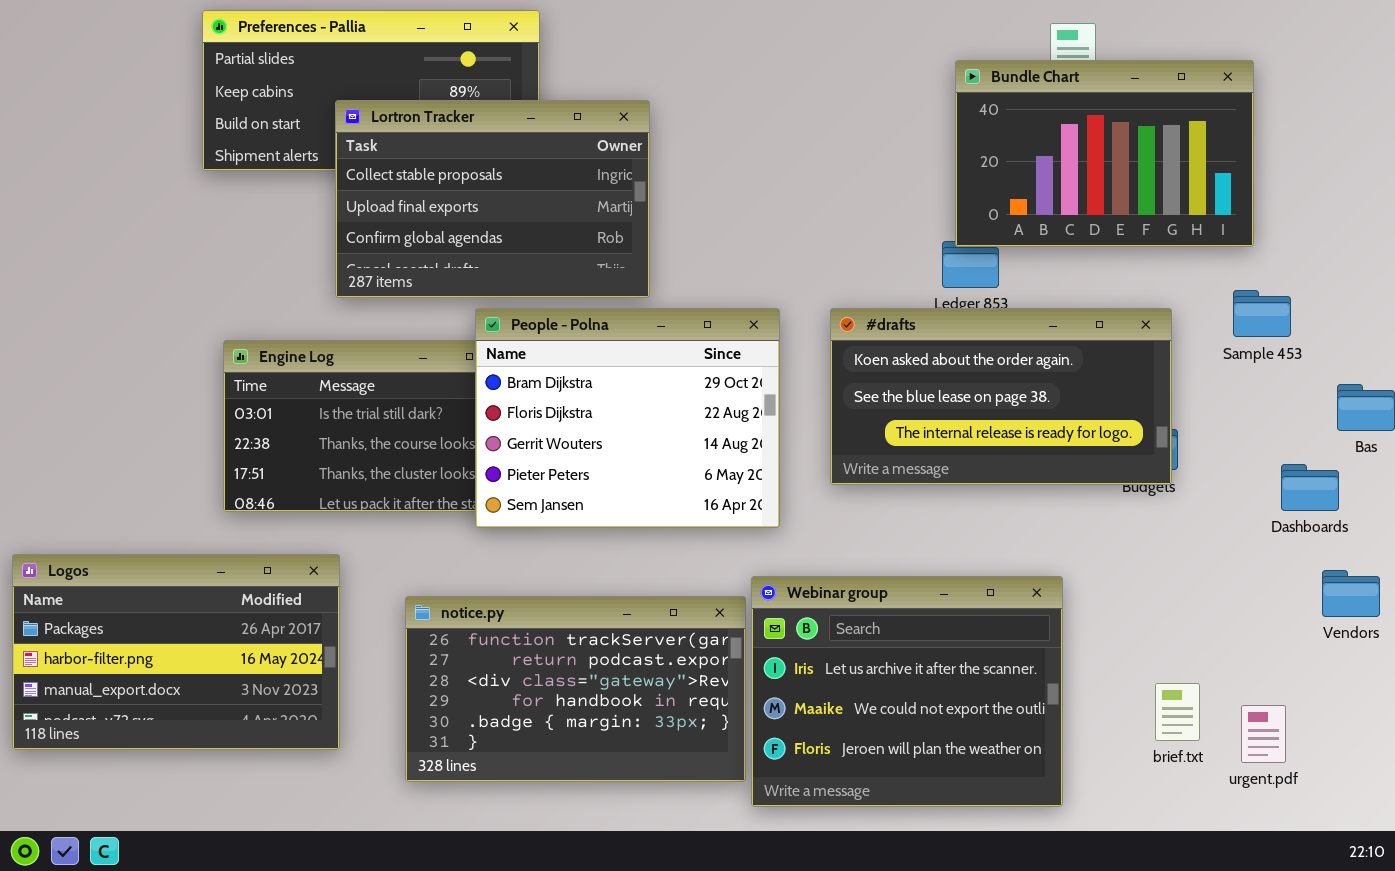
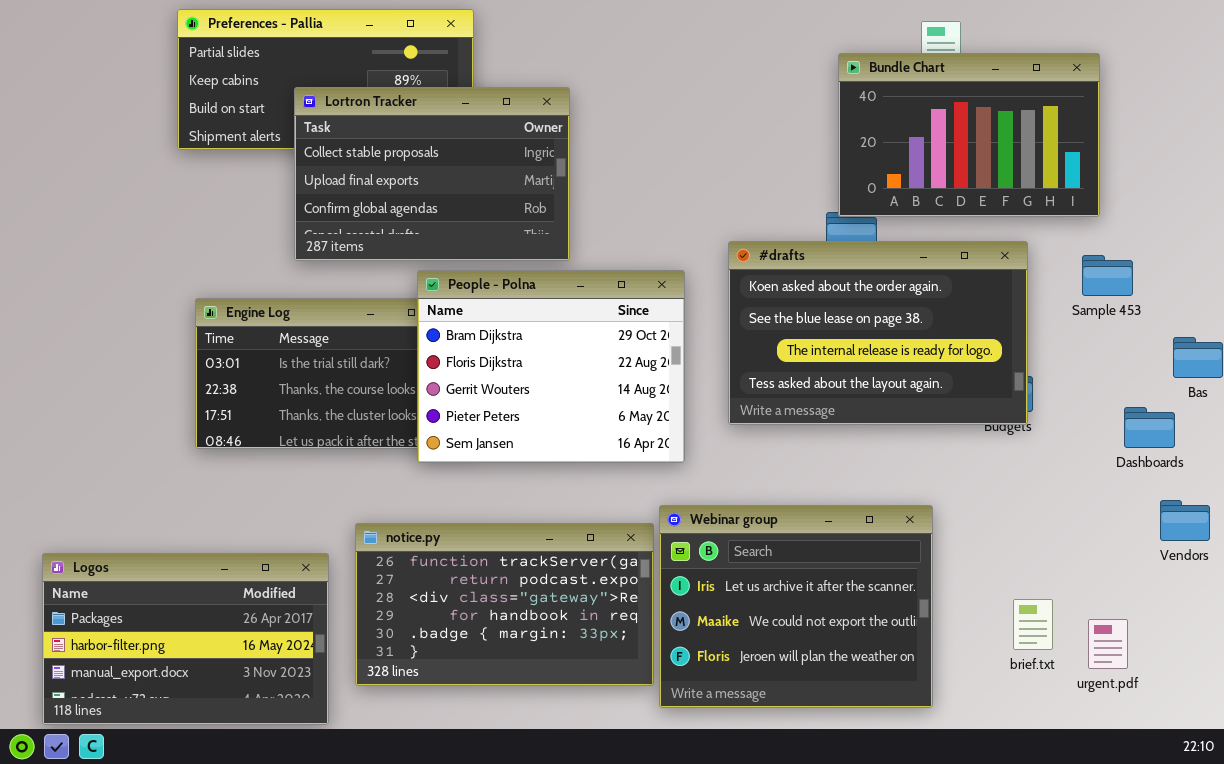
#drafts: [830,308,1172,485] -> [728,241,1028,425], resized
Logos: [12,554,340,750] -> [42,553,329,725], moved

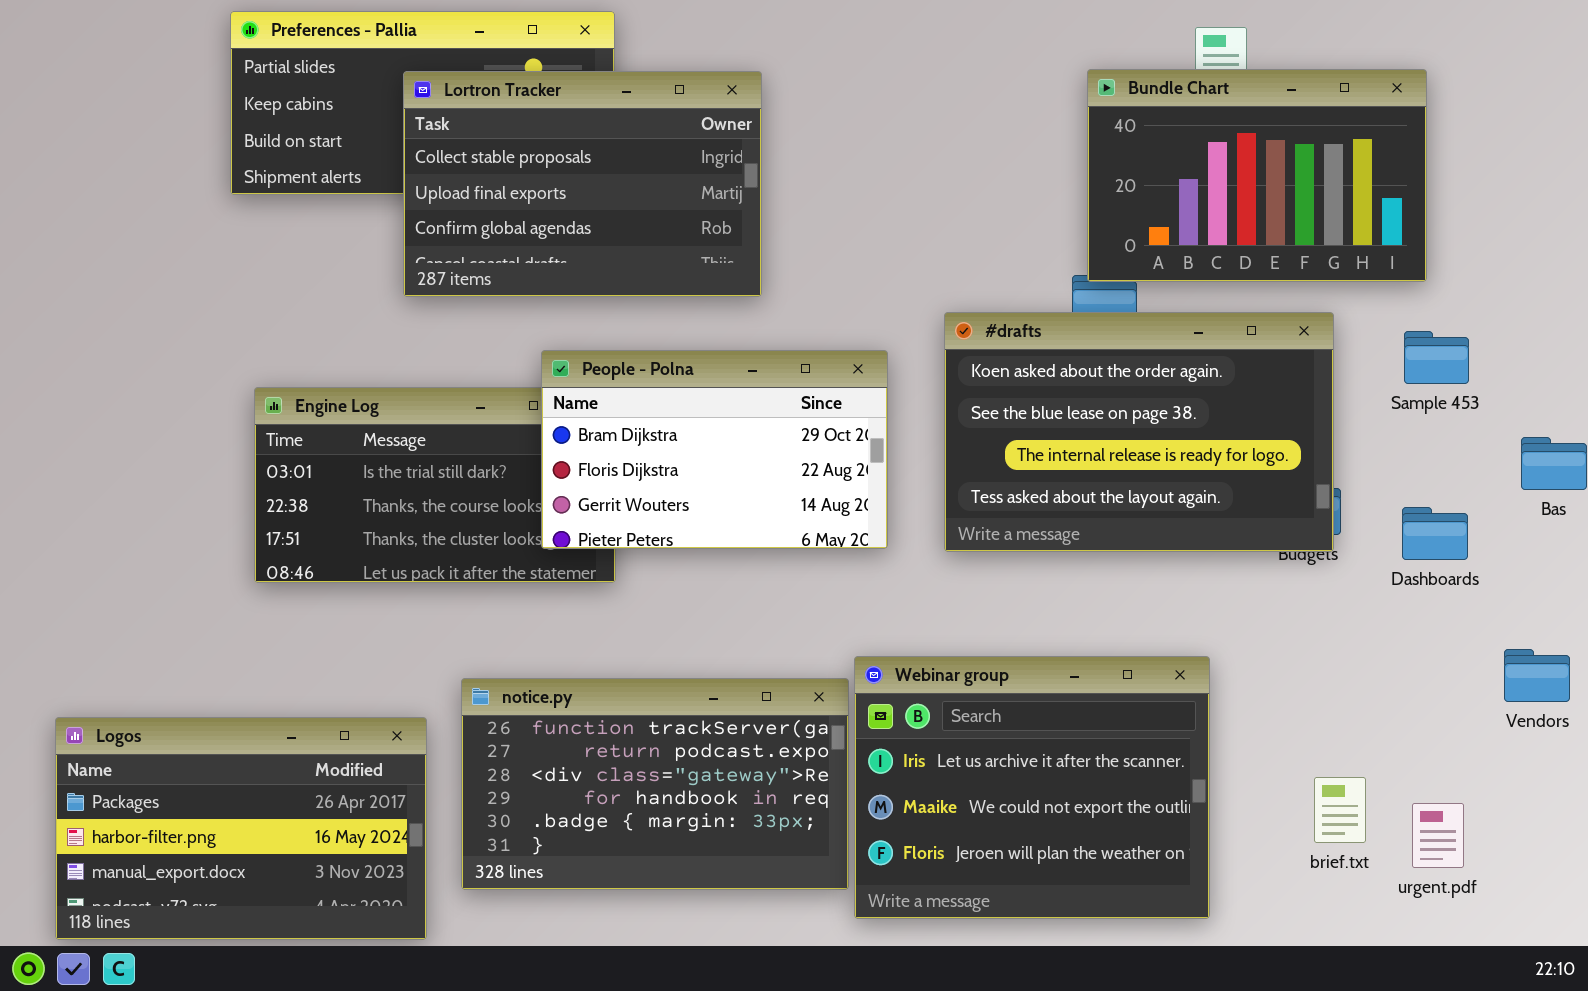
Lortron Tracker: [294,87,570,261] -> [403,71,762,297], moved
People - Polna: [417,270,685,463] -> [541,350,888,549], resized
Dashboards: [1124,407,1175,448] -> [1402,507,1468,560], moved

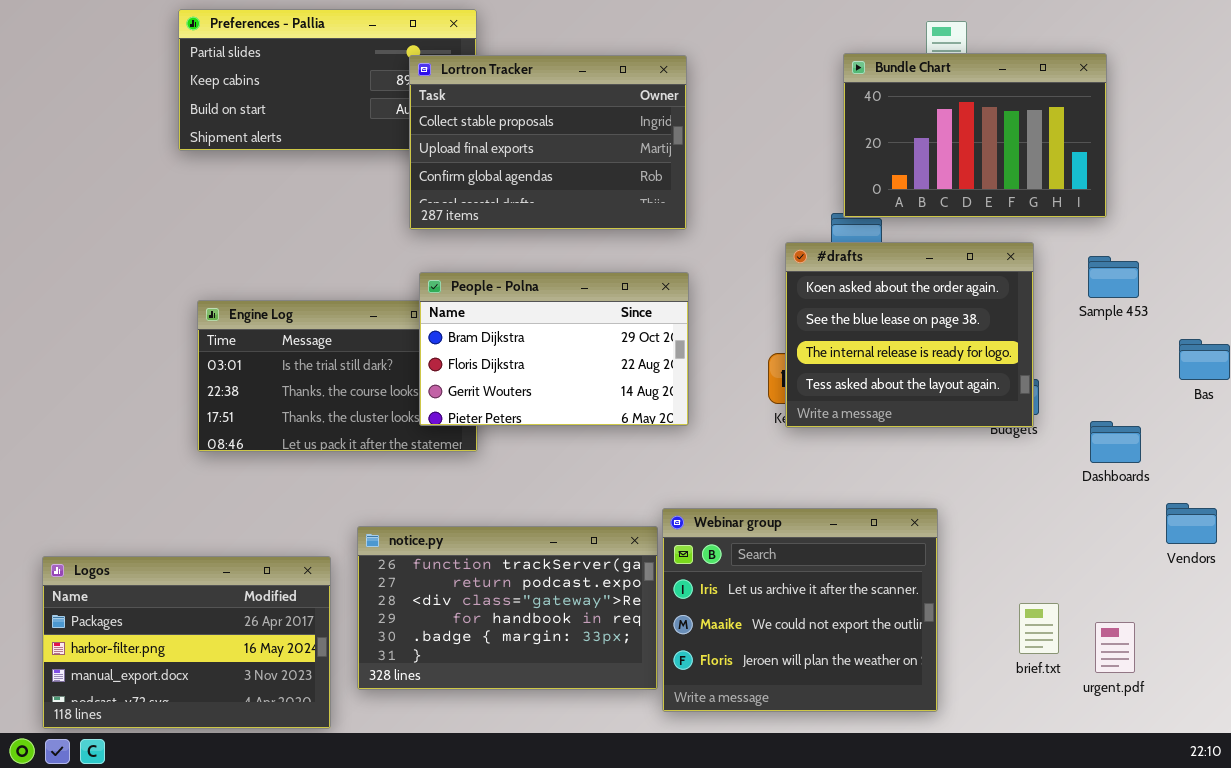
Lortron Tracker: [403,71,762,297] -> [409,55,687,230], moved
#drafts: [944,312,1334,552] -> [785,242,1034,428], resized
Dashboards: [1402,507,1468,560] -> [1090,421,1141,463], moved

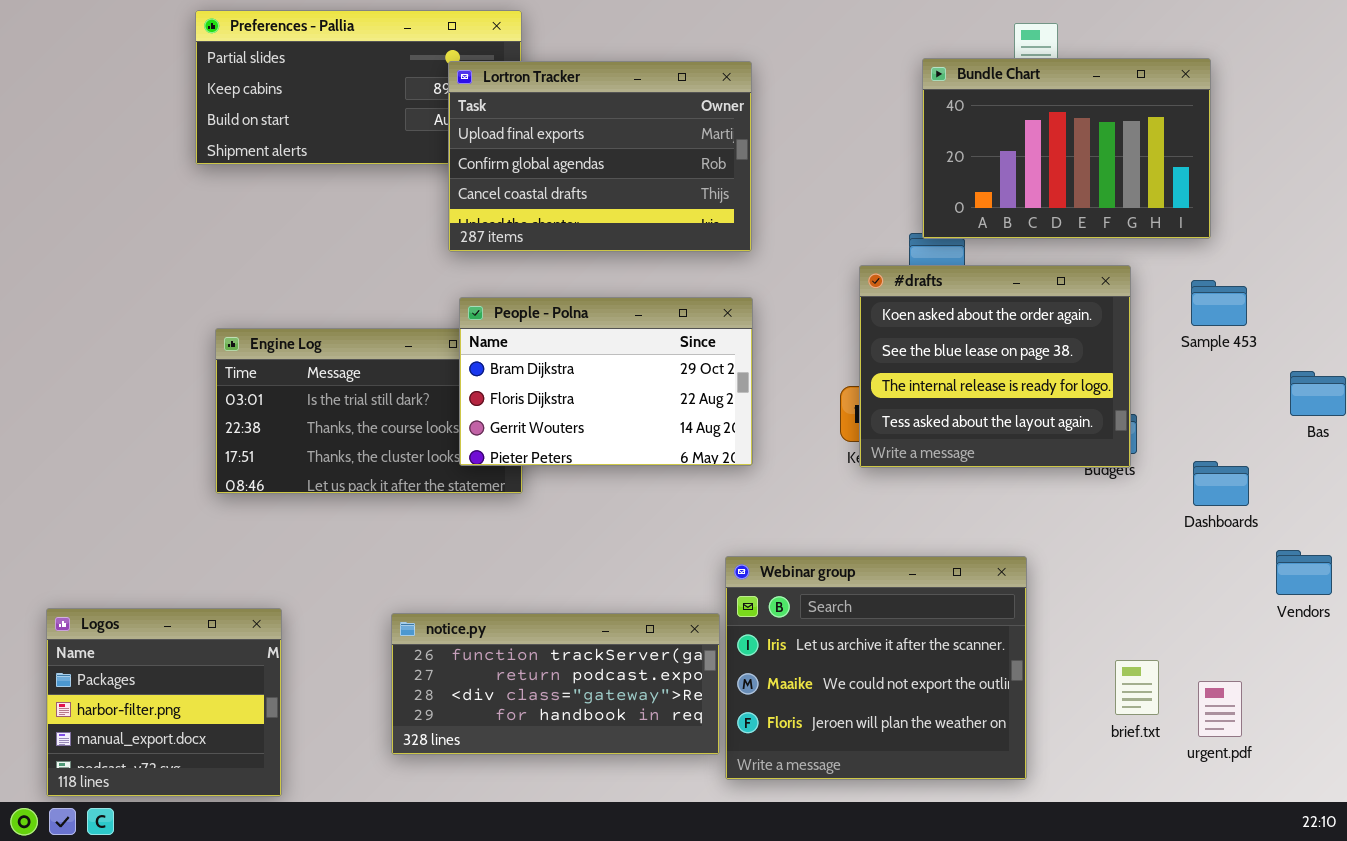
Lortron Tracker: [409,55,687,230] -> [448,61,752,252], scrolled down 1 row
notice.py: [357,526,658,690] -> [391,613,720,755], resized
Logos: [42,556,331,729] -> [46,608,282,797], resized

